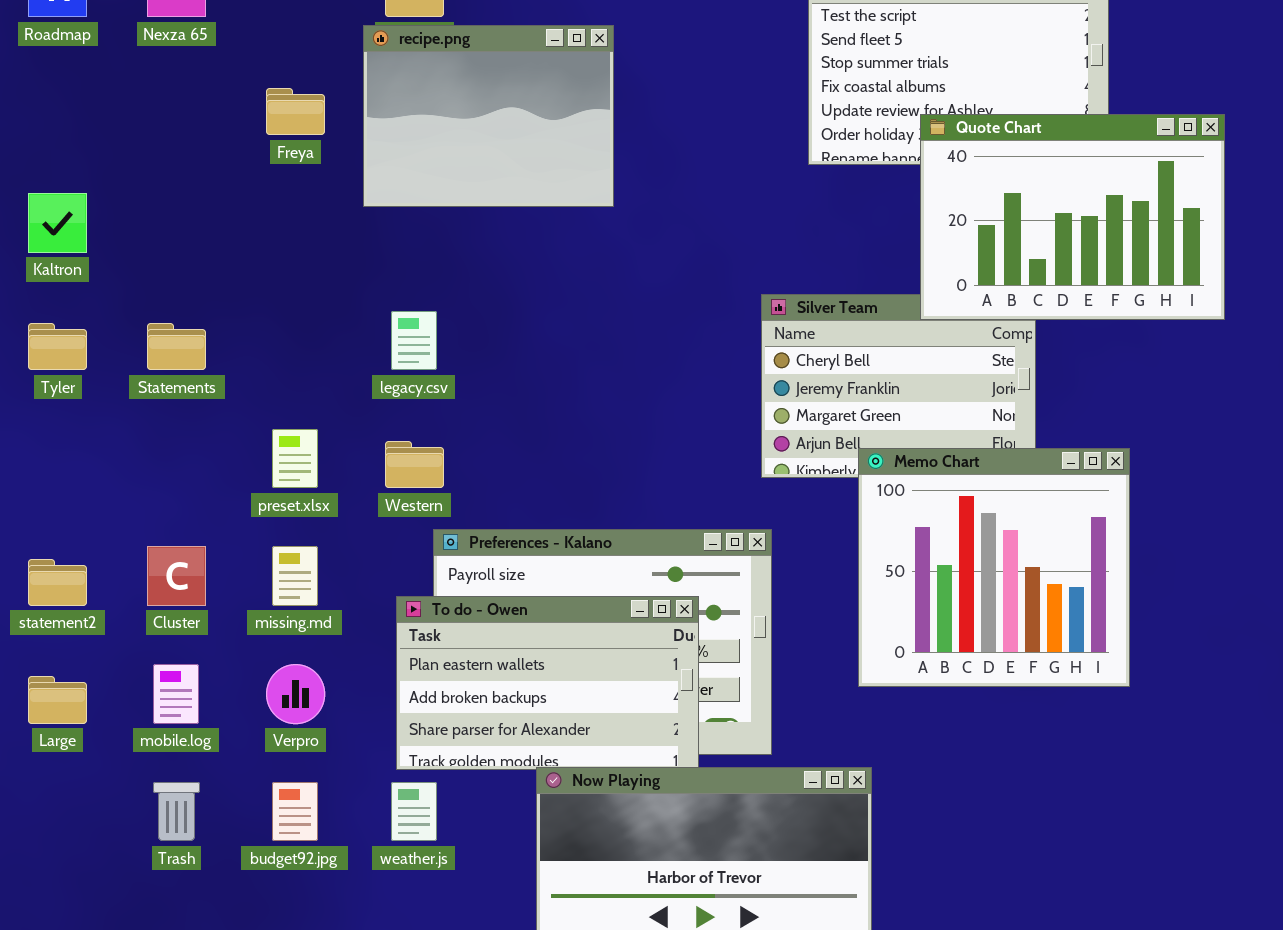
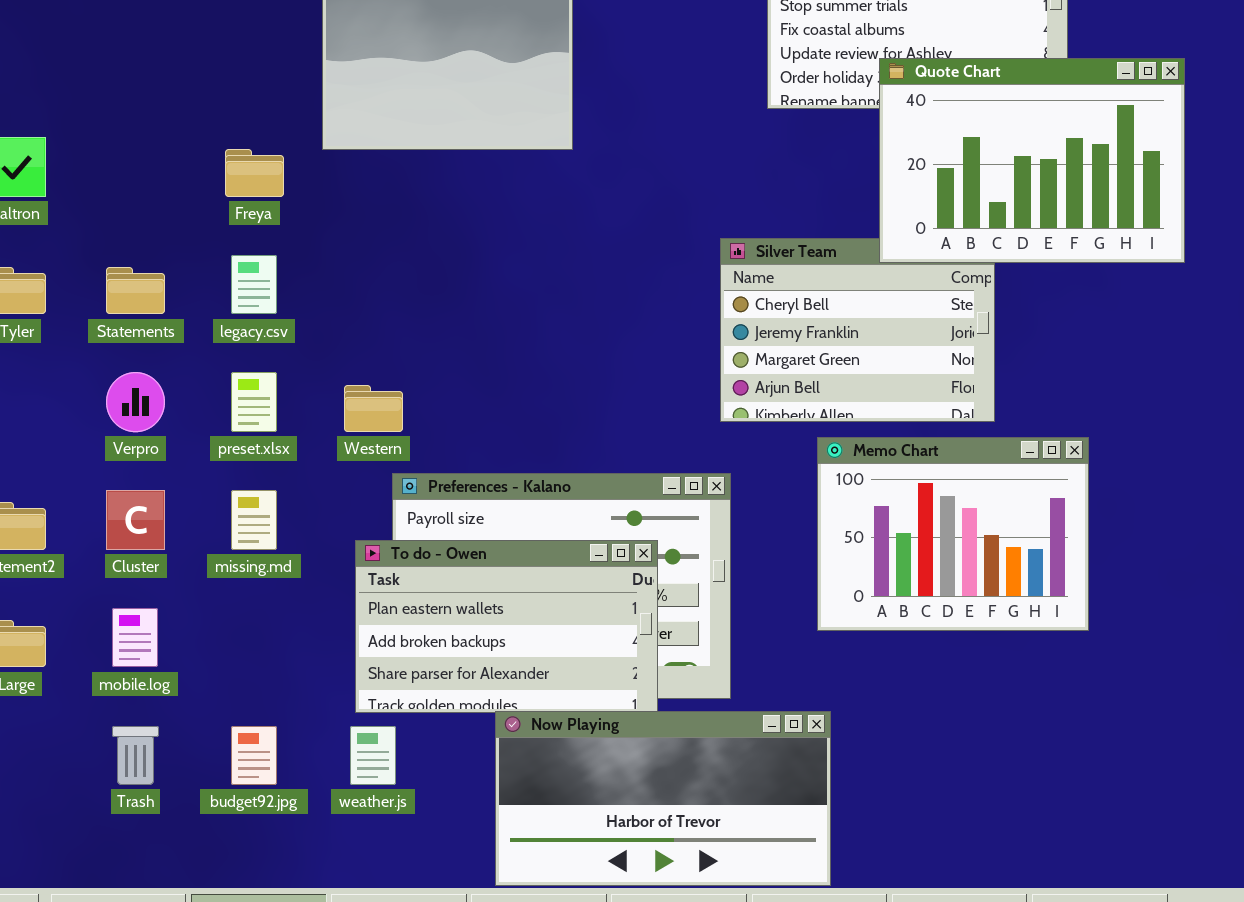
Freya: [266,88,325,135] -> [225,149,284,197], moved
legacy.csv: [391,311,437,370] -> [231,255,277,314], moved
Memo Chart: [858,448,1130,687] -> [817,437,1089,631], resized
Verpro: [266,664,325,724] -> [106,372,165,432], moved

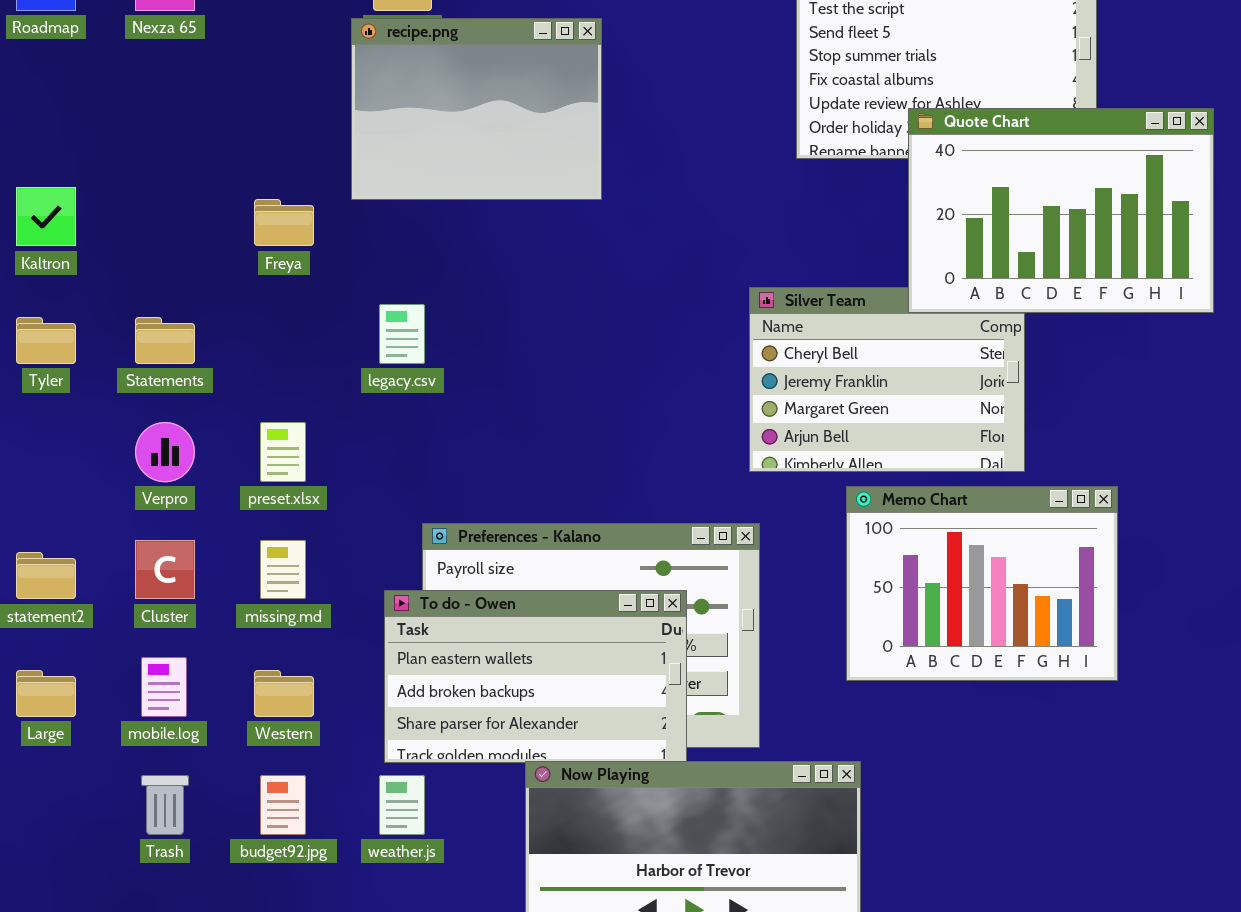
legacy.csv: [231,255,277,314] -> [379,304,425,364], moved
Western: [344,385,403,432] -> [254,670,314,717], moved

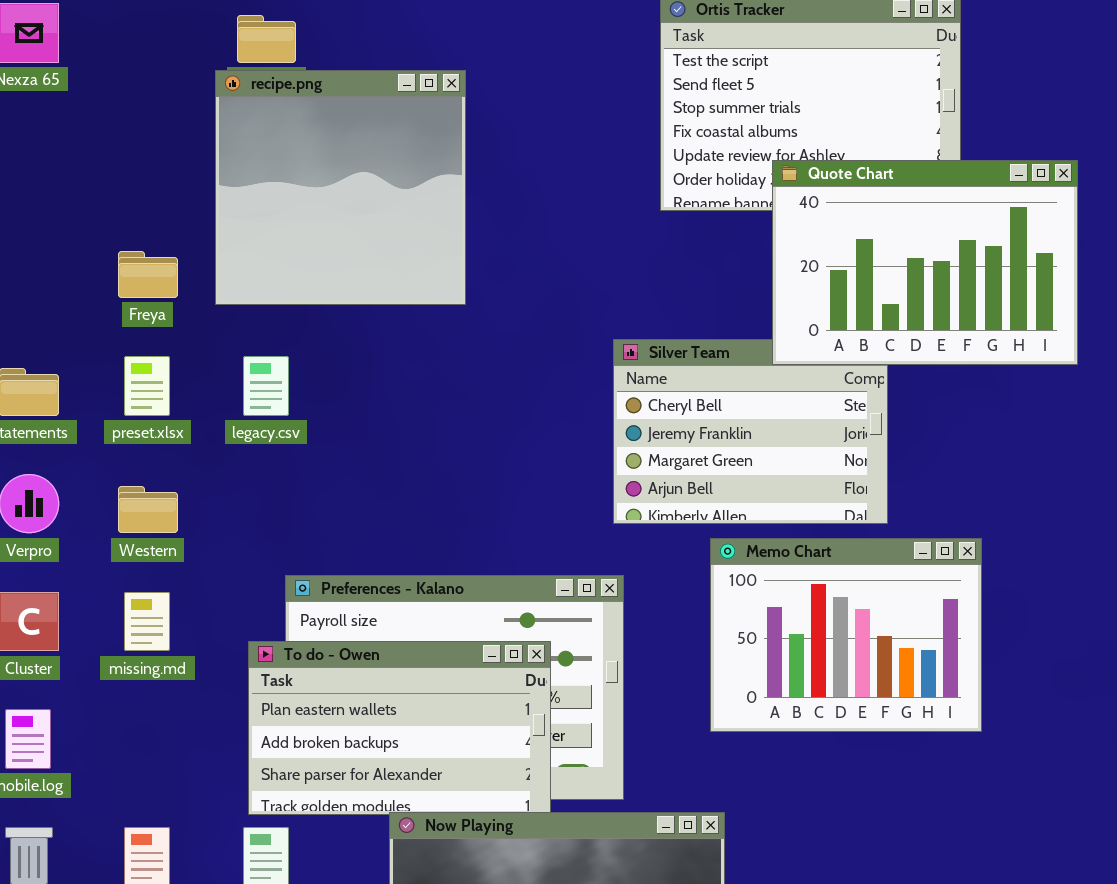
recipe.png: [351,18,602,200] -> [215,70,466,305], resized
preset.xlsx: [260,422,306,482] -> [124,356,170,416], moved
Western: [254,670,314,717] -> [118,486,178,533], moved

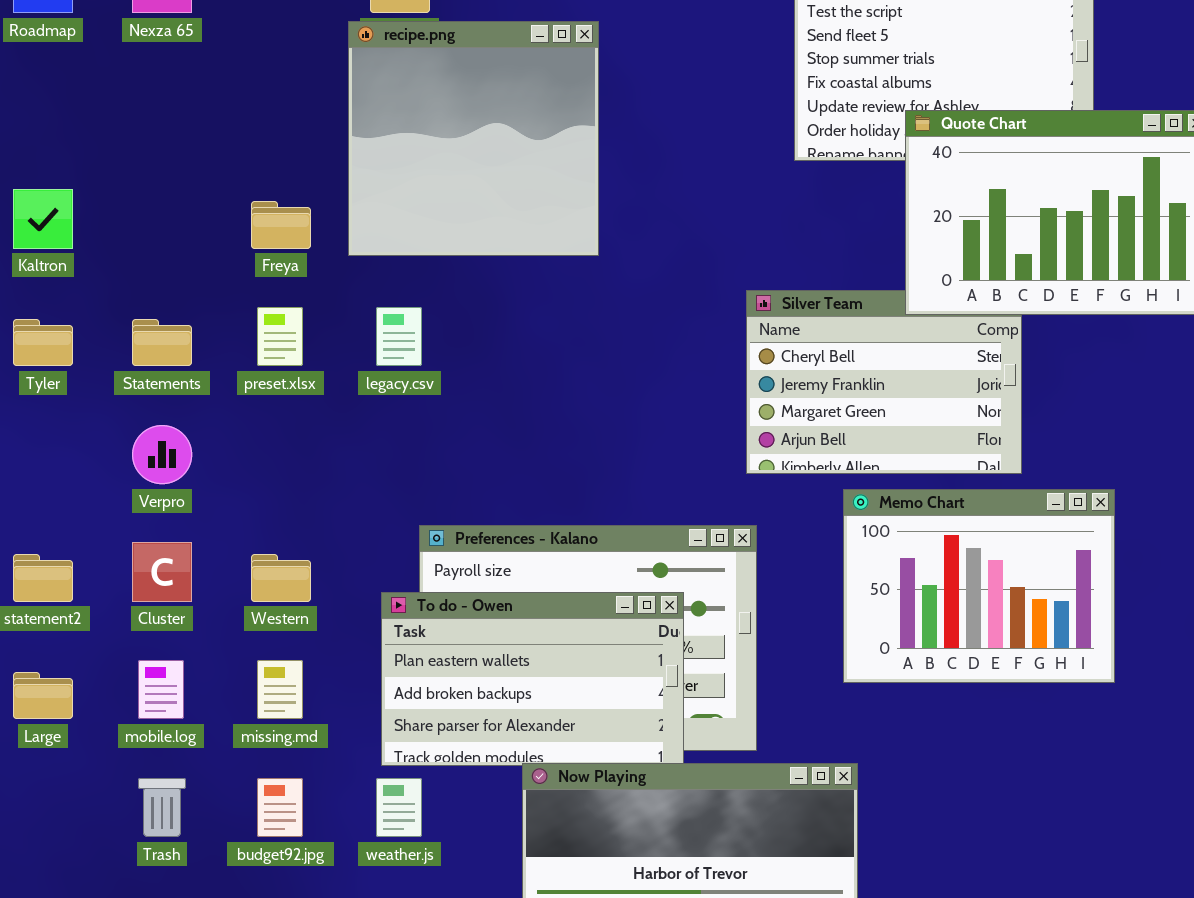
Western: [118,486,178,533] -> [251,554,311,602], moved
missing.md: [124,592,170,651] -> [257,660,303,719], moved

